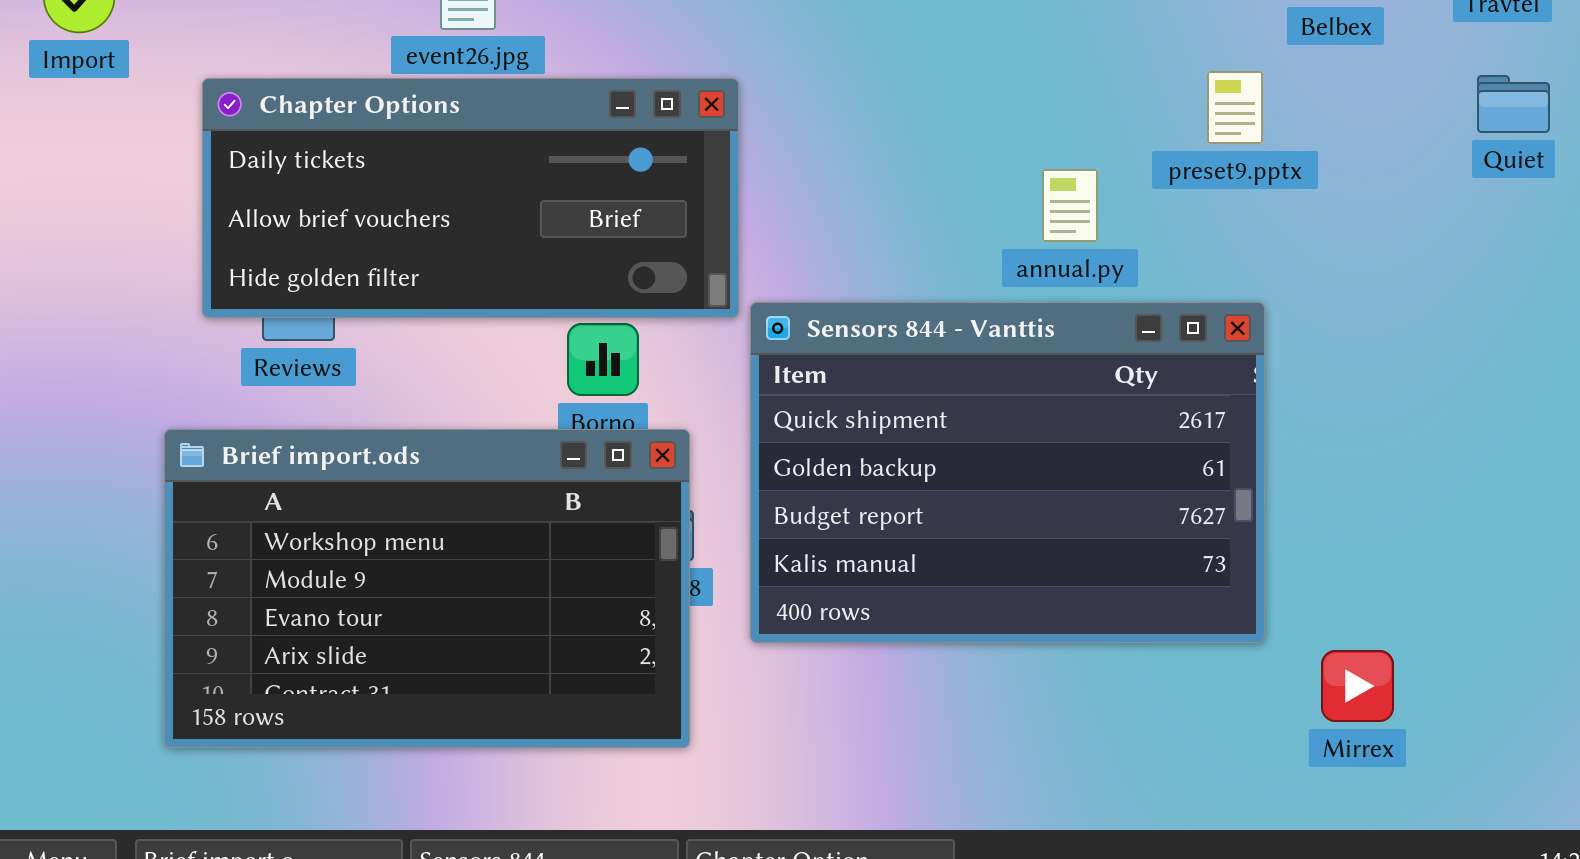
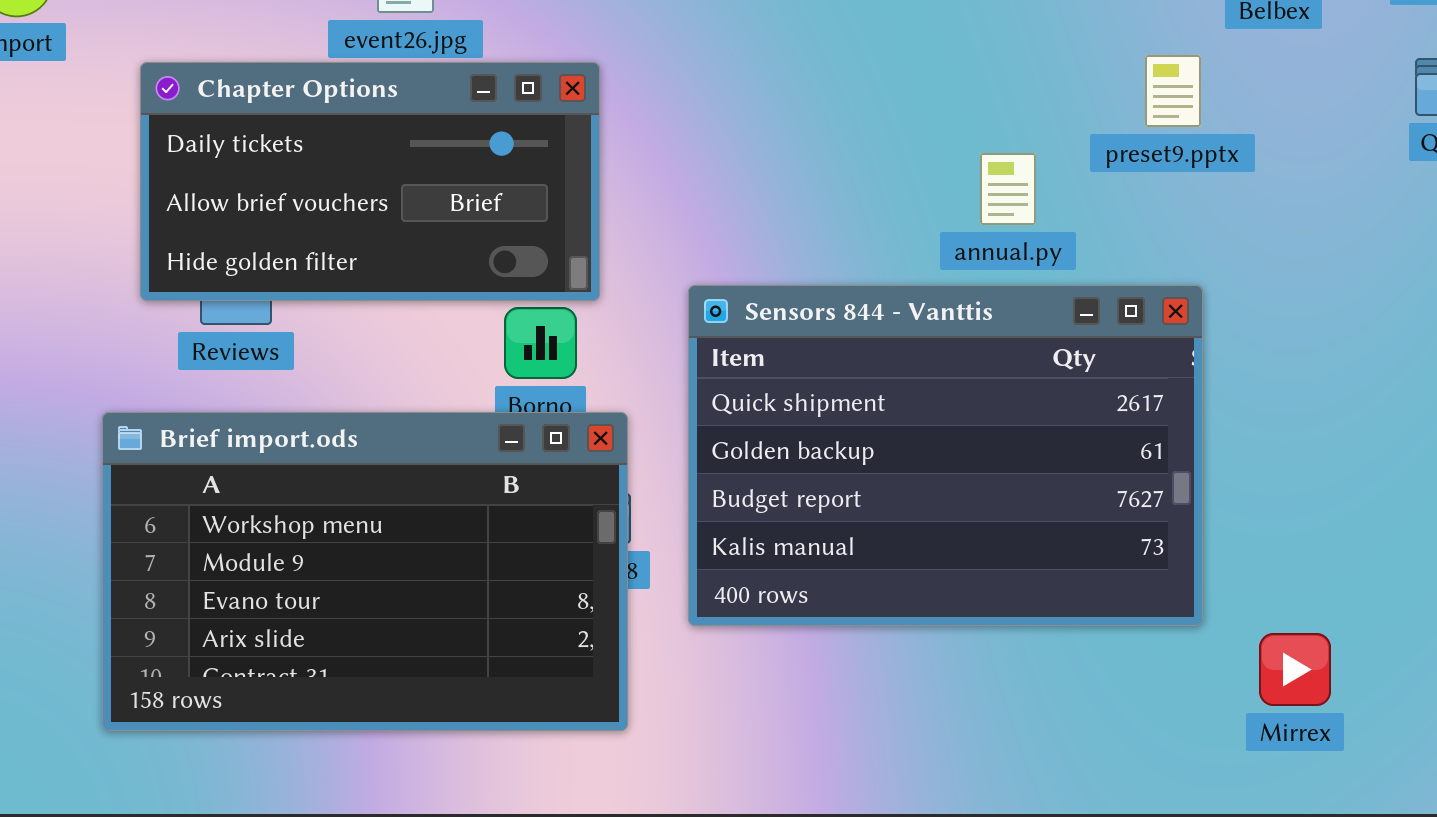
Chapter Options: [202,78,739,318] -> [140,62,600,301], resized

